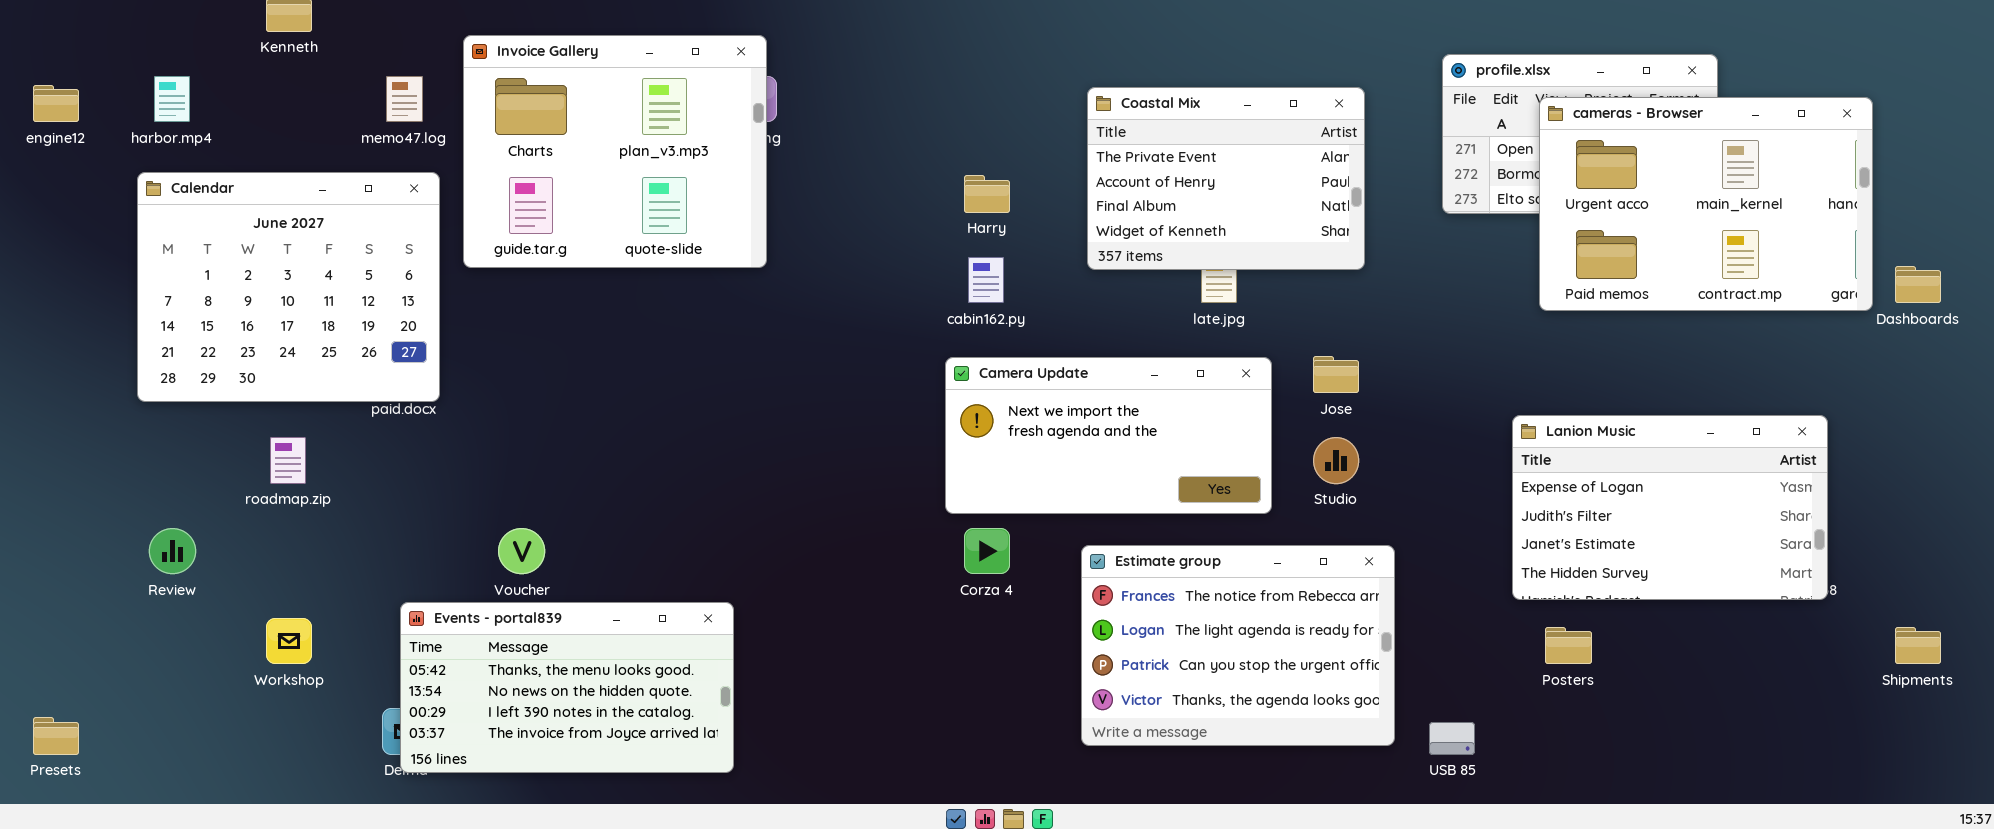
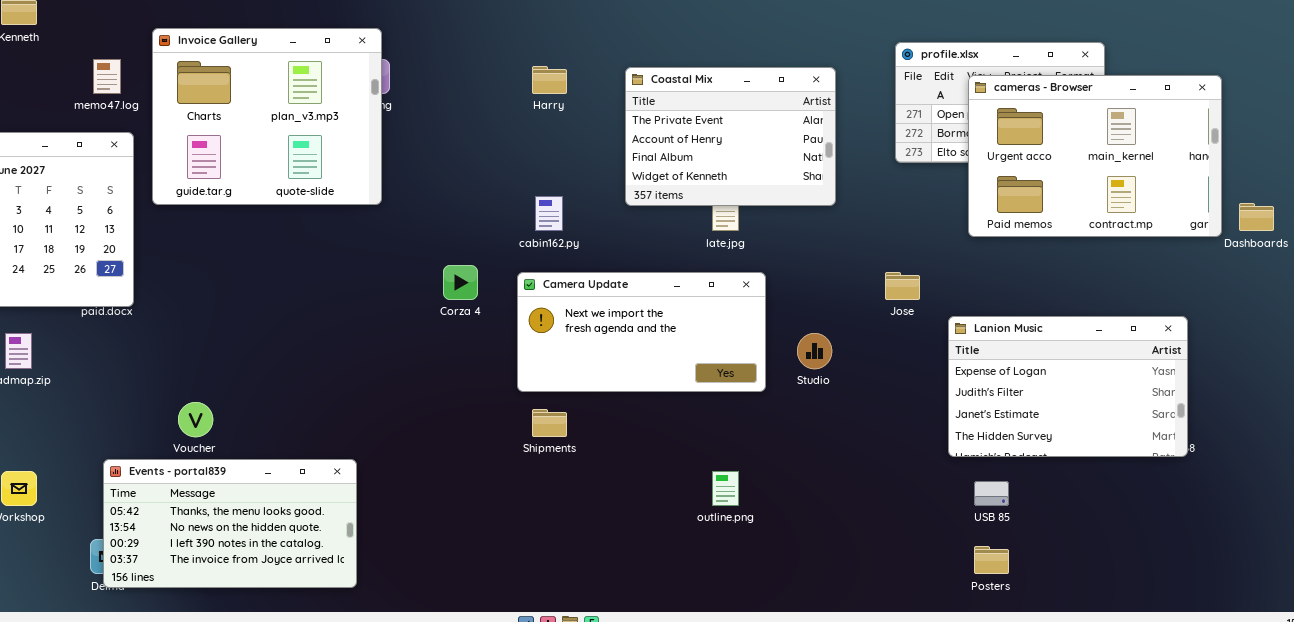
Harry: [964,175,1010,213] -> [532,66,567,94], moved
Jose: [1313,356,1359,393] -> [885,272,920,300], moved
Corza 4: [964,528,1010,574] -> [443,265,478,300], moved
Estimate group: [1081,545,1395,746] -> none, closed
Posters: [1545,627,1592,664] -> [974,546,1009,574], moved
Shipments: [1895,627,1941,664] -> [532,409,567,437], moved
USB 85: [1429,722,1475,755] -> [974,481,1009,506], moved

